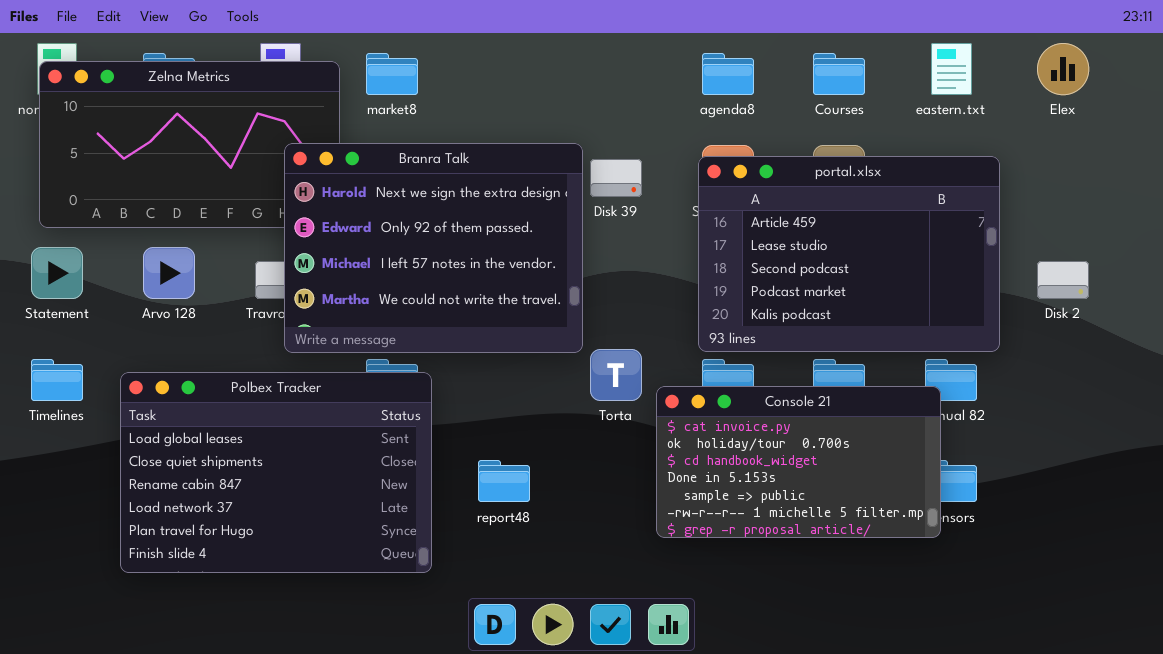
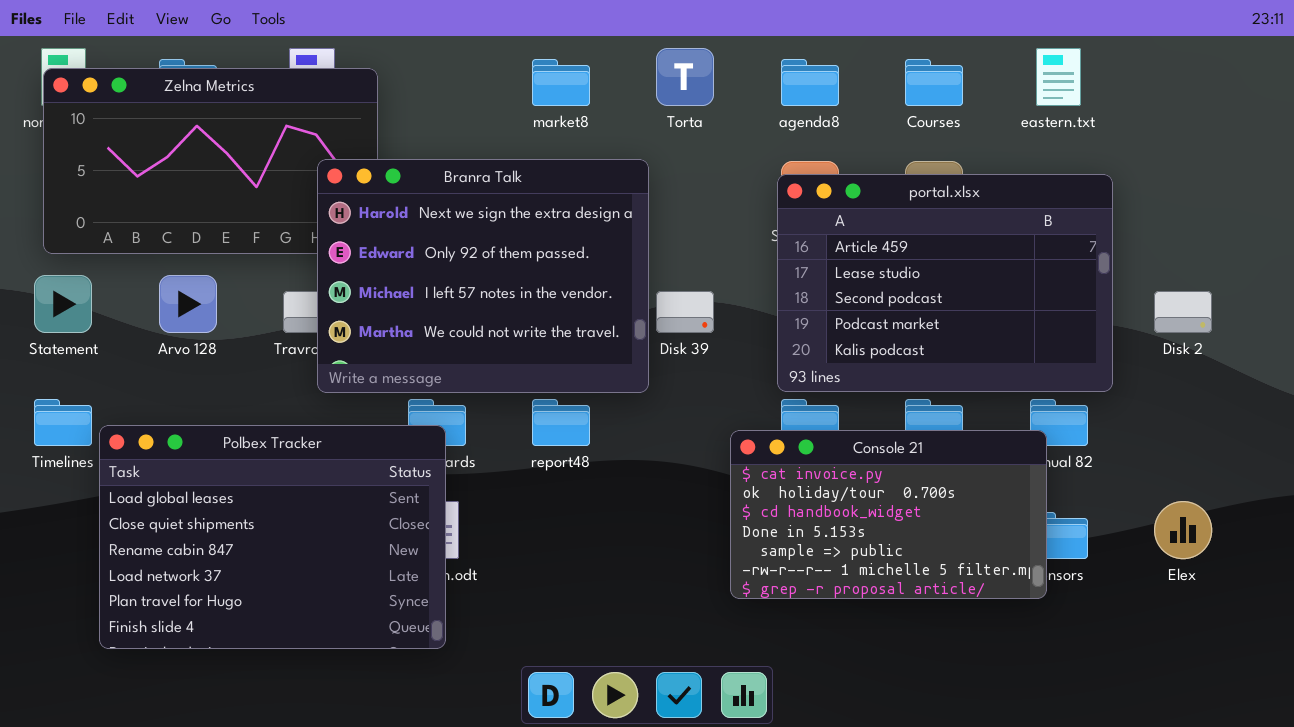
Elex: [1037,43,1089,95] -> [1154,501,1212,559], moved
market8: [366,53,418,95] -> [532,59,590,106], moved
Disk 39: [590,159,642,197] -> [656,291,714,333], moved
Torta: [590,349,642,401] -> [656,48,714,106], moved
Polbex Tracker: [120,372,432,573] -> [99,425,446,649], moved
report48: [478,460,530,502] -> [532,399,590,446], moved

